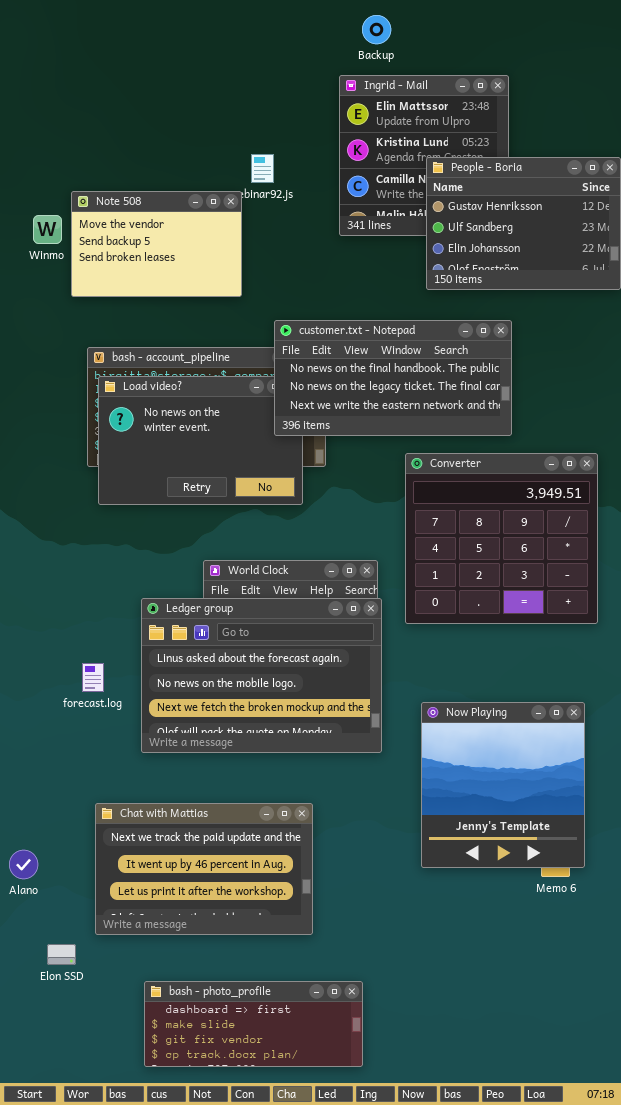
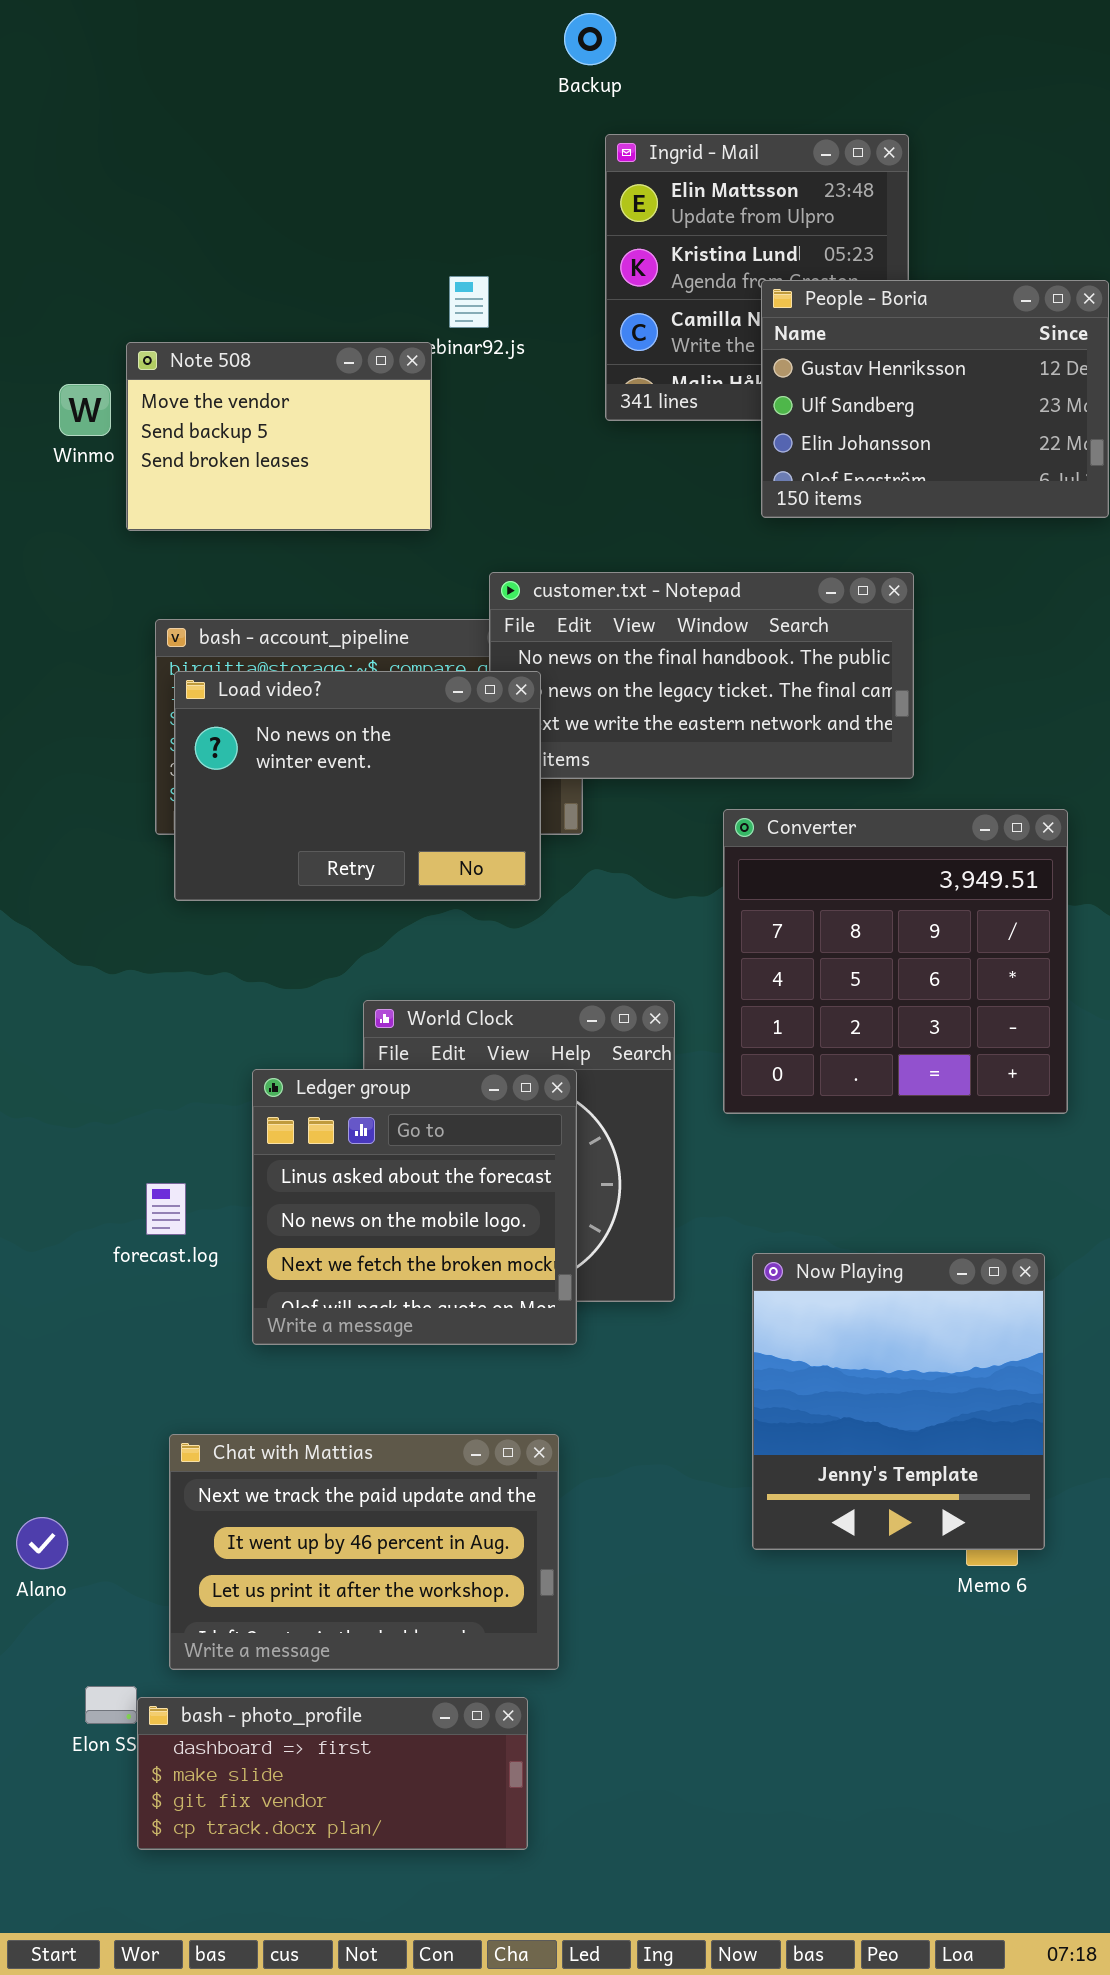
Backup: [362,15,391,44] -> [564,13,616,65], moved
Load video?: [98,376,303,505] -> [174,671,541,901], raised
Ledger group: [141,598,382,753] -> [252,1069,577,1345], resized
bash - photo_profile: [144,981,363,1067] -> [137,1697,528,1850], moved

